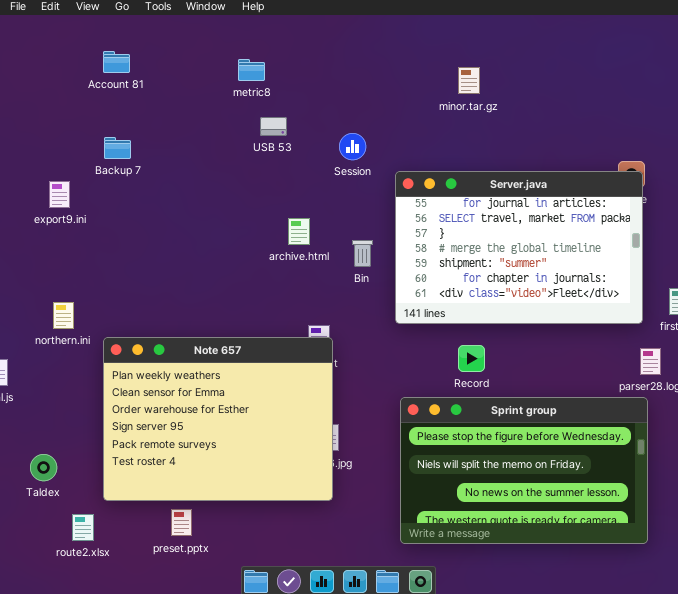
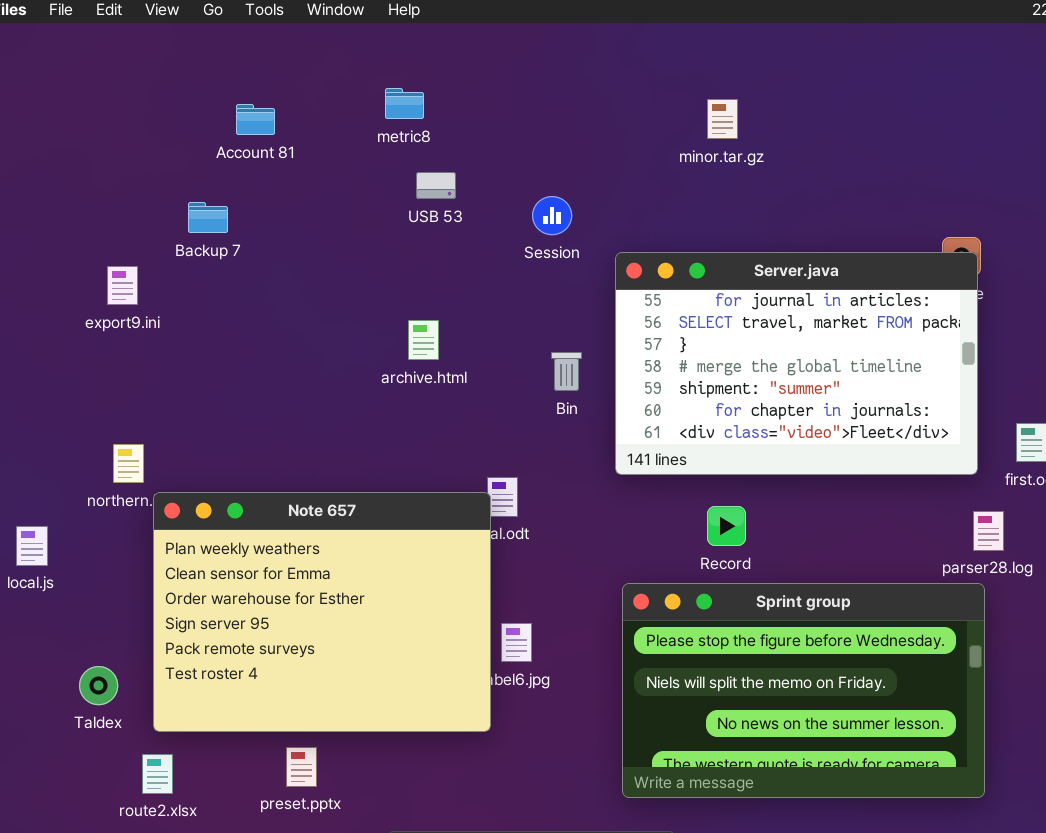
Account 81: [103,51,130,73] -> [236,104,275,135], moved
archive.html: [288,218,310,245] -> [408,320,439,360], moved
Note 657: [103,337,333,501] -> [153,492,491,732], moved

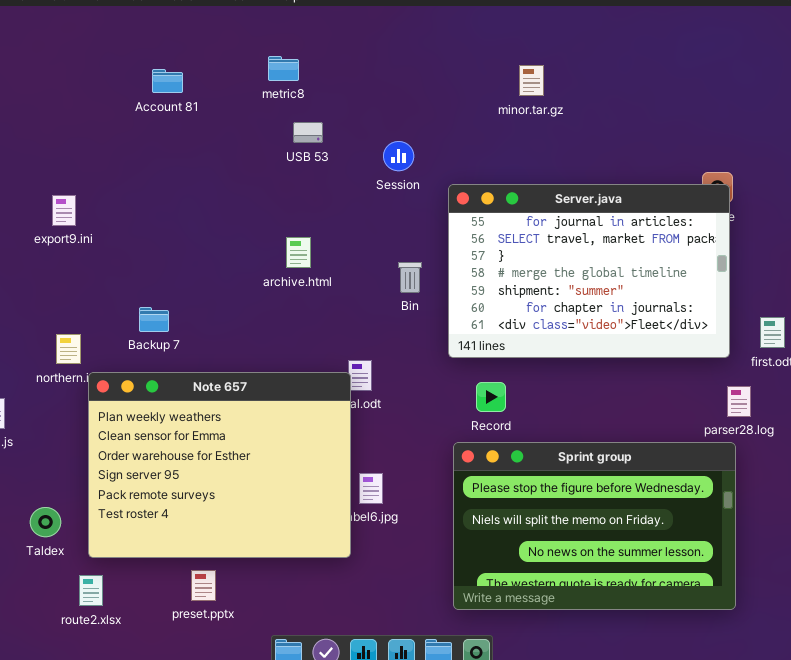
Backup 7: [188,202,228,233] -> [139,307,169,332], moved
Record: [707,506,746,546] -> [476,382,506,412], moved

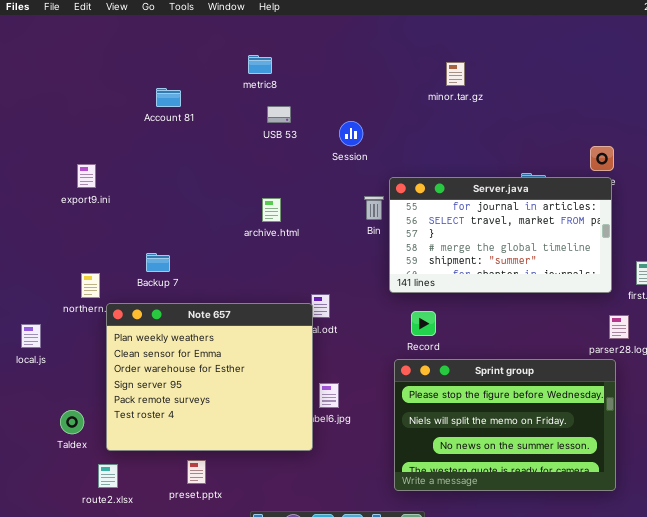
Account 81: [152,69,183,93] -> [156,88,181,107], moved
Server.java: [448,184,730,358] -> [389,177,612,293], resized
Bin: [398,262,422,293] -> [364,196,384,220], moved

